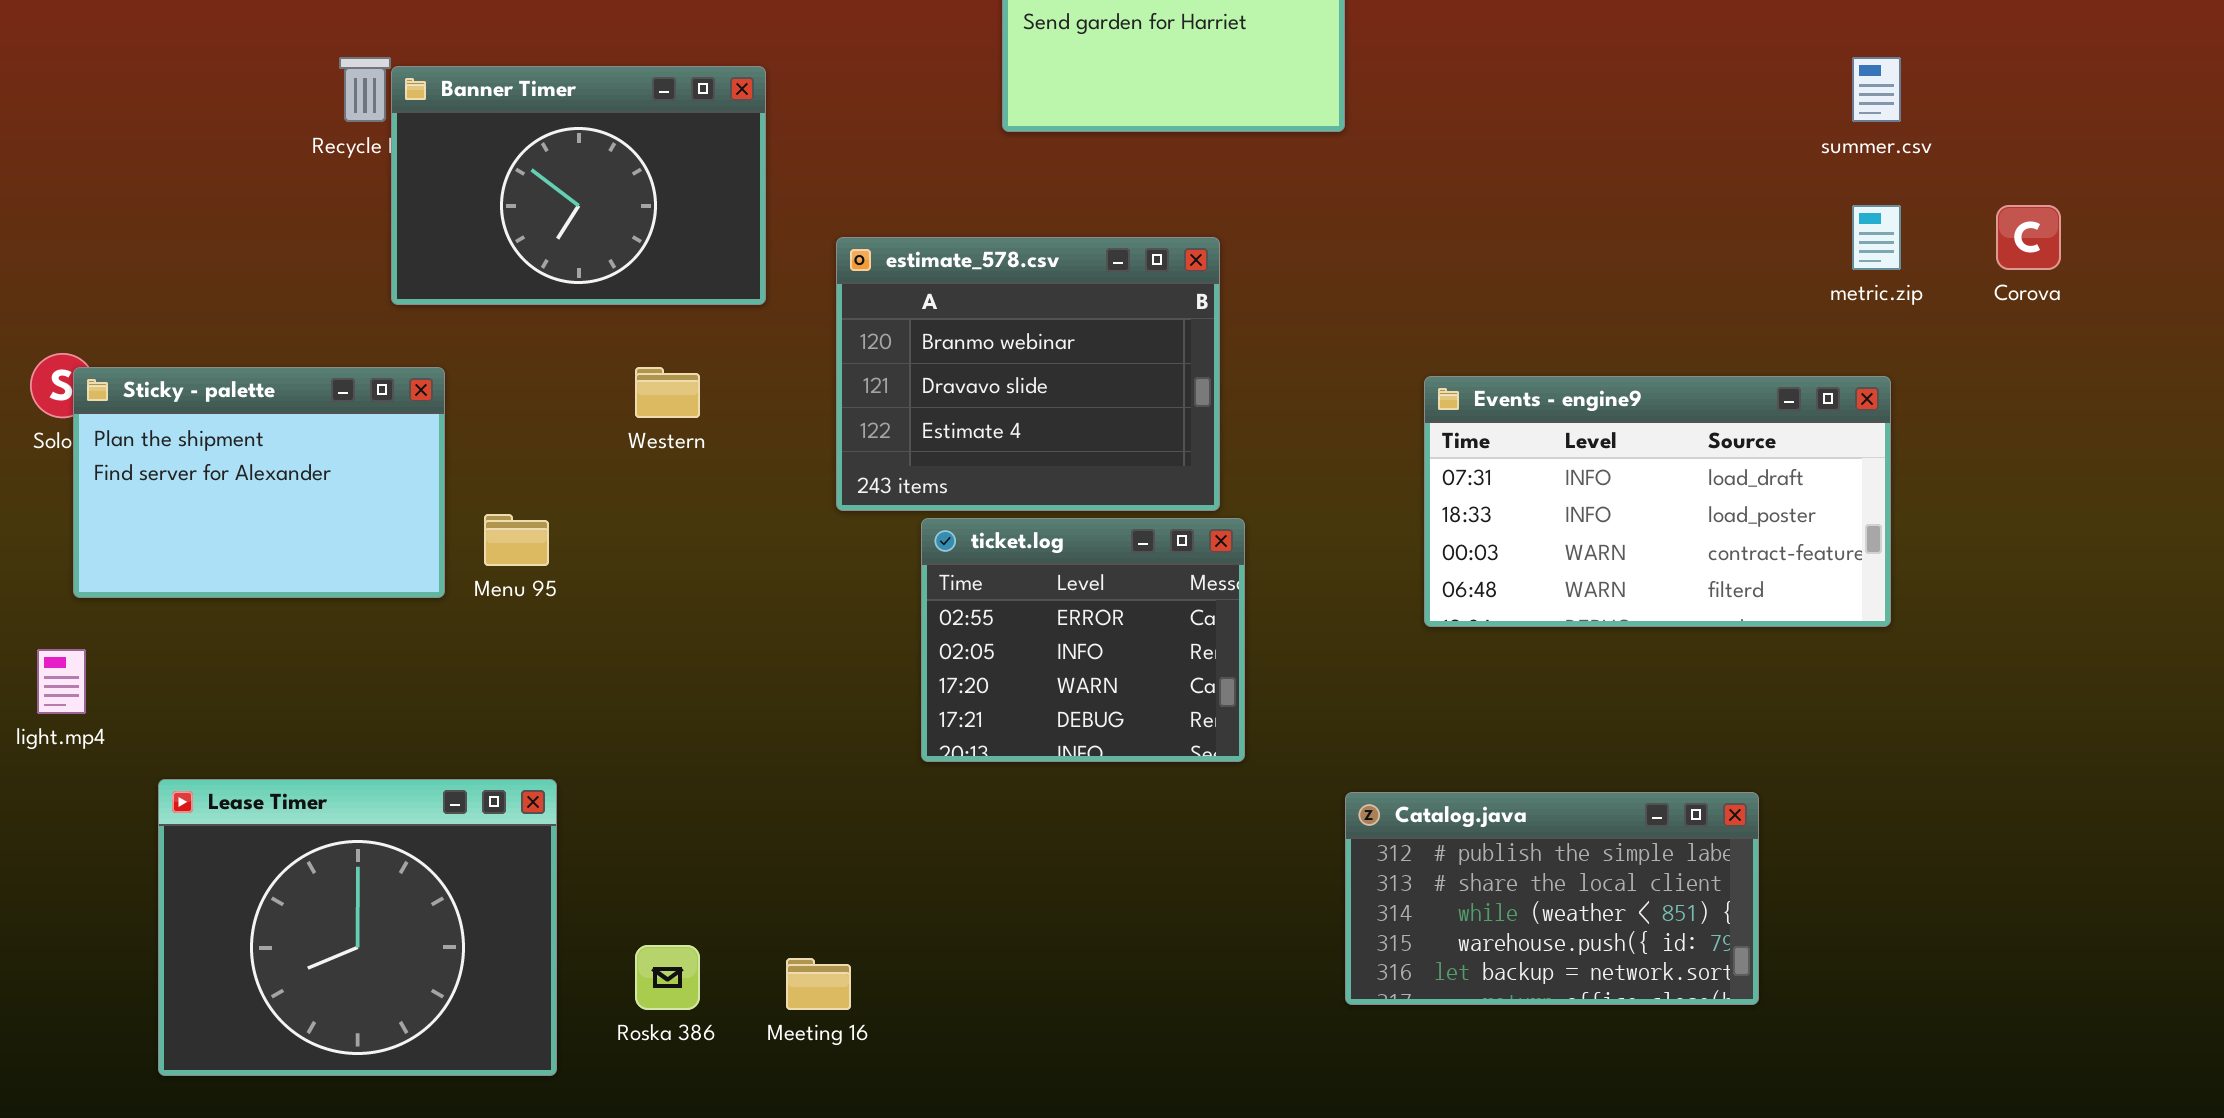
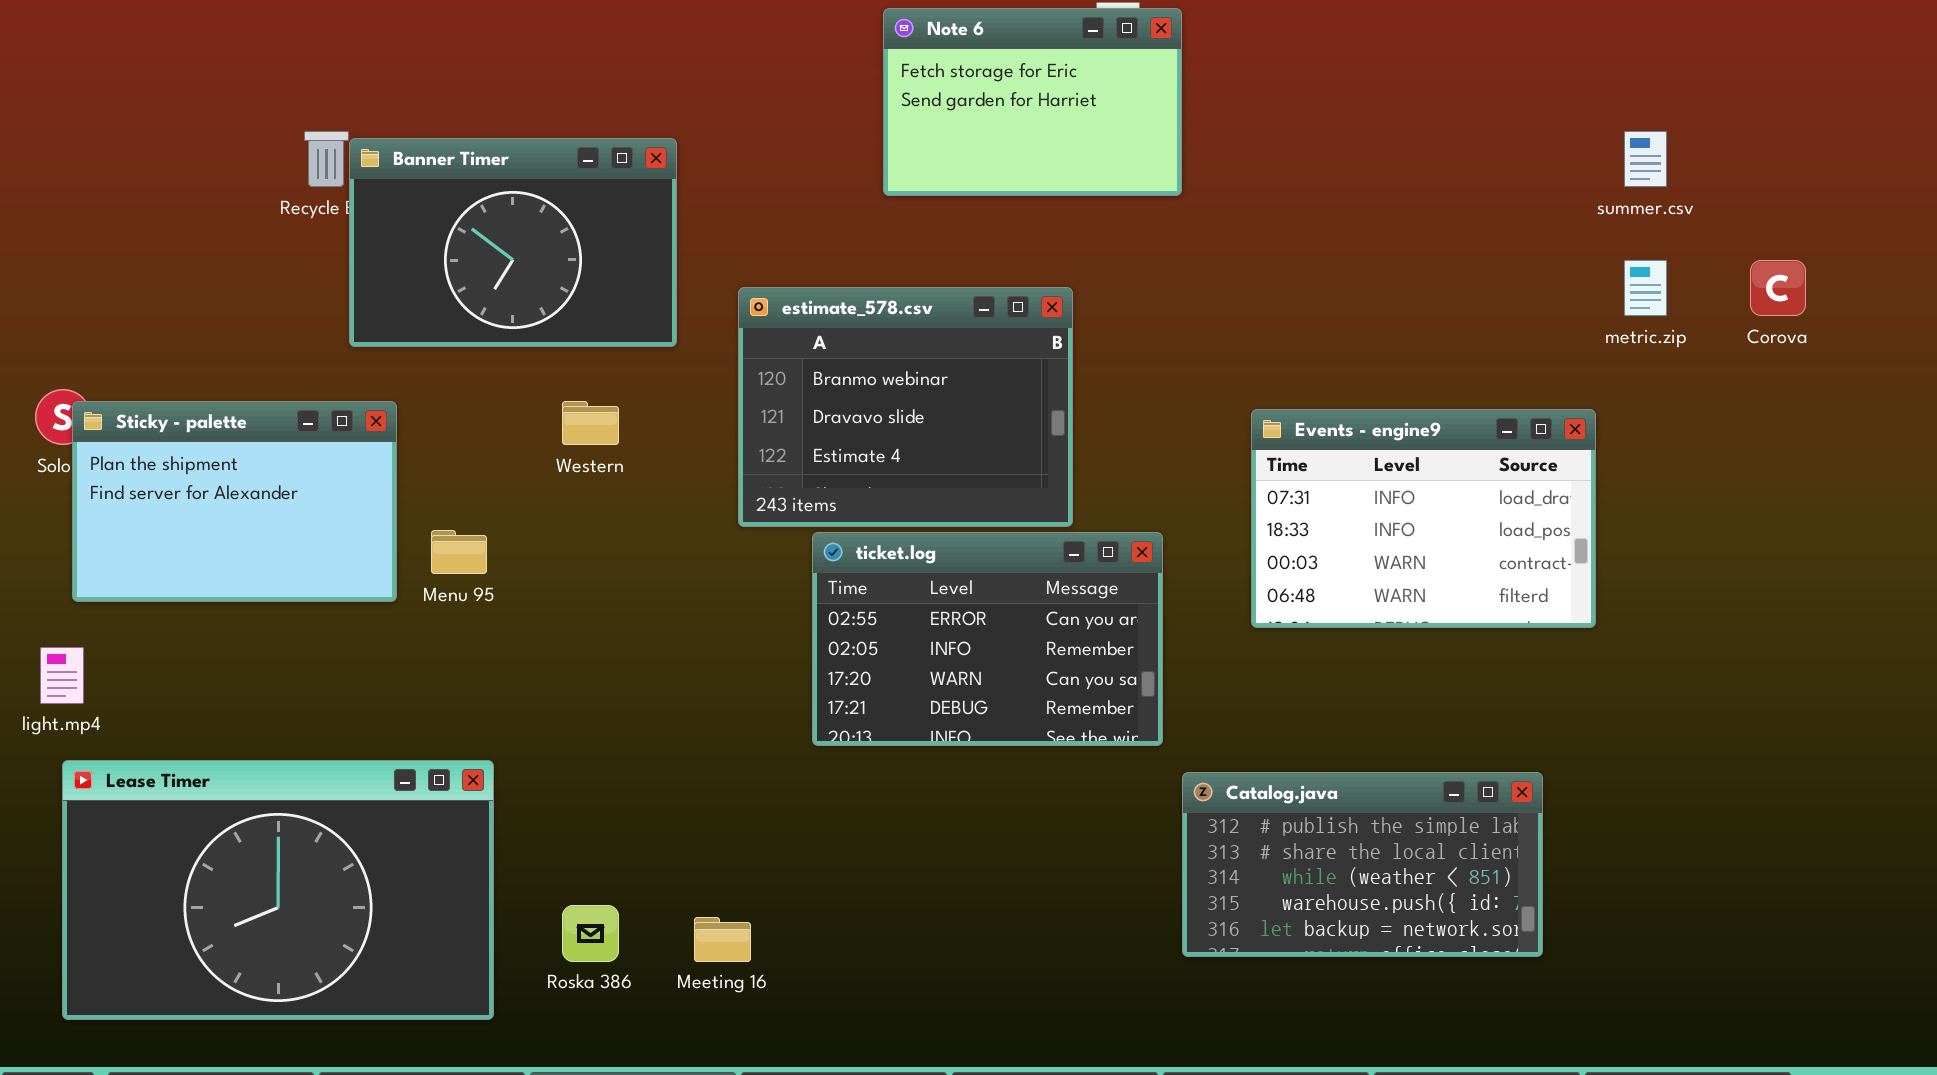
Events - engine9: [1424,376,1891,627] -> [1251,409,1596,628], resized
ticket.log: [921,518,1245,762] -> [812,532,1163,746], resized
Lease Timer: [158,779,557,1076] -> [62,760,494,1020], resized

